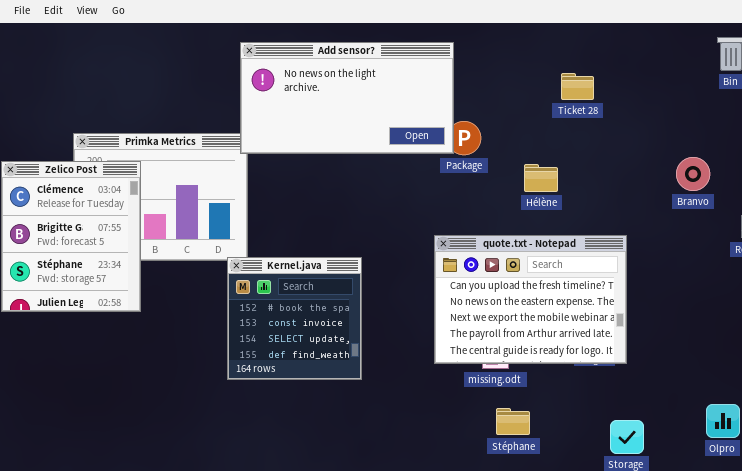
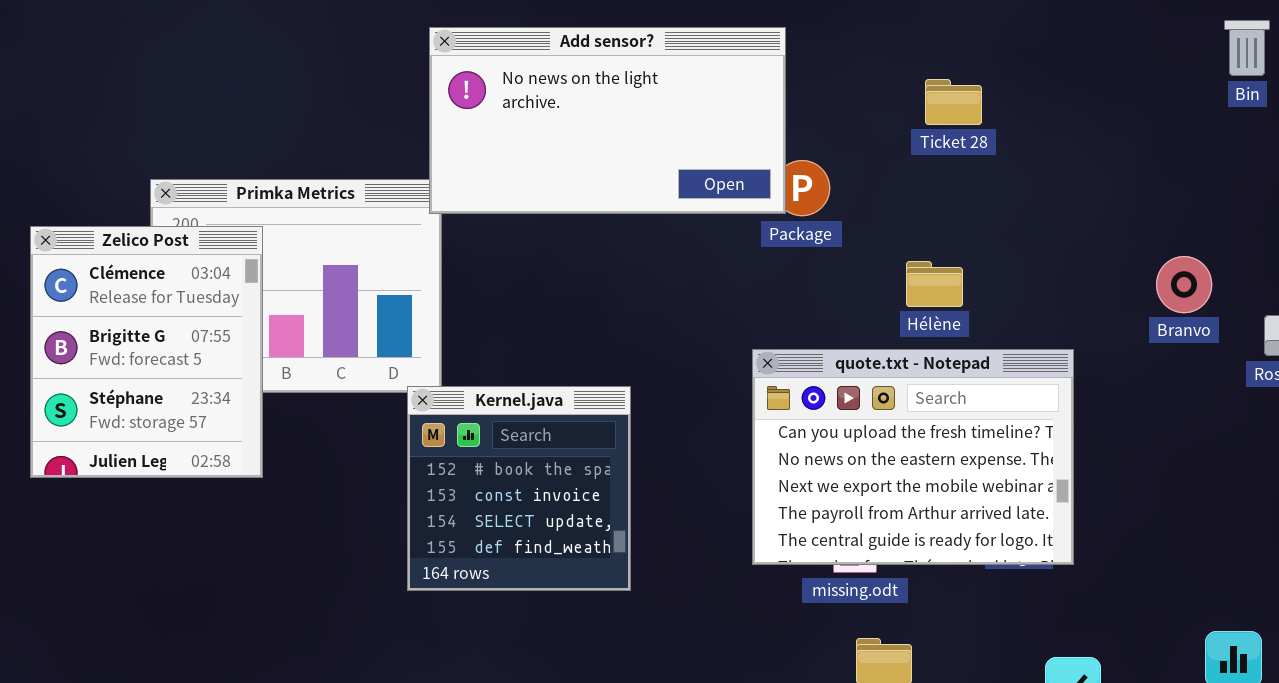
Ticket 28: [561,73,594,100] -> [925,79,982,125], moved
Branvo: [676,157,710,191] -> [1156,256,1212,313], moved
Hélène: [524,164,558,192] -> [906,261,963,307], moved

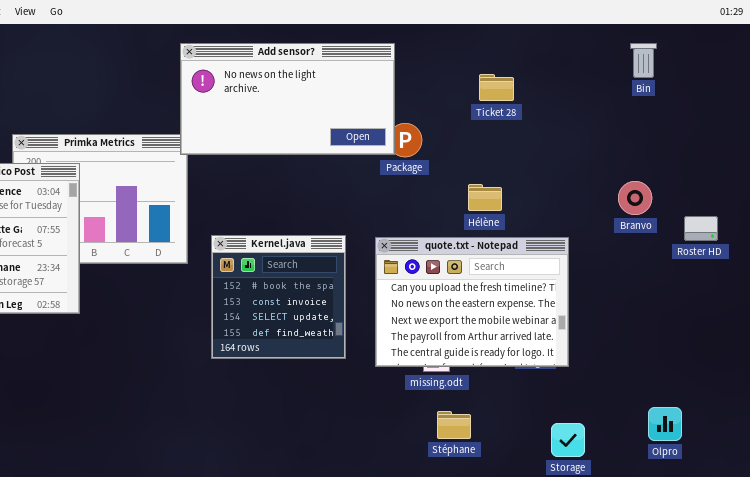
Bin: [1224,20,1270,76] -> [630,43,657,78], moved
Kernel.java: [407,386,631,591] -> [211,235,346,359], moved

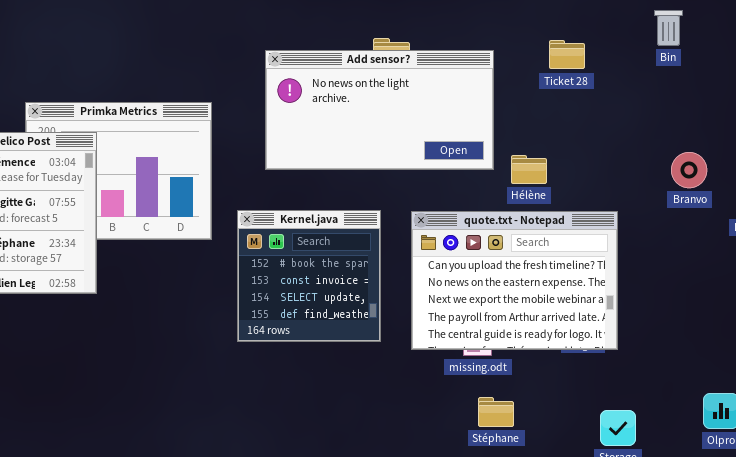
Add sensor?: [180,43,395,155] -> [265,50,494,170], moved
Bin: [630,43,657,78] -> [654,10,683,46], moved
Ticket 28: [479,74,514,101] -> [549,40,585,69], moved

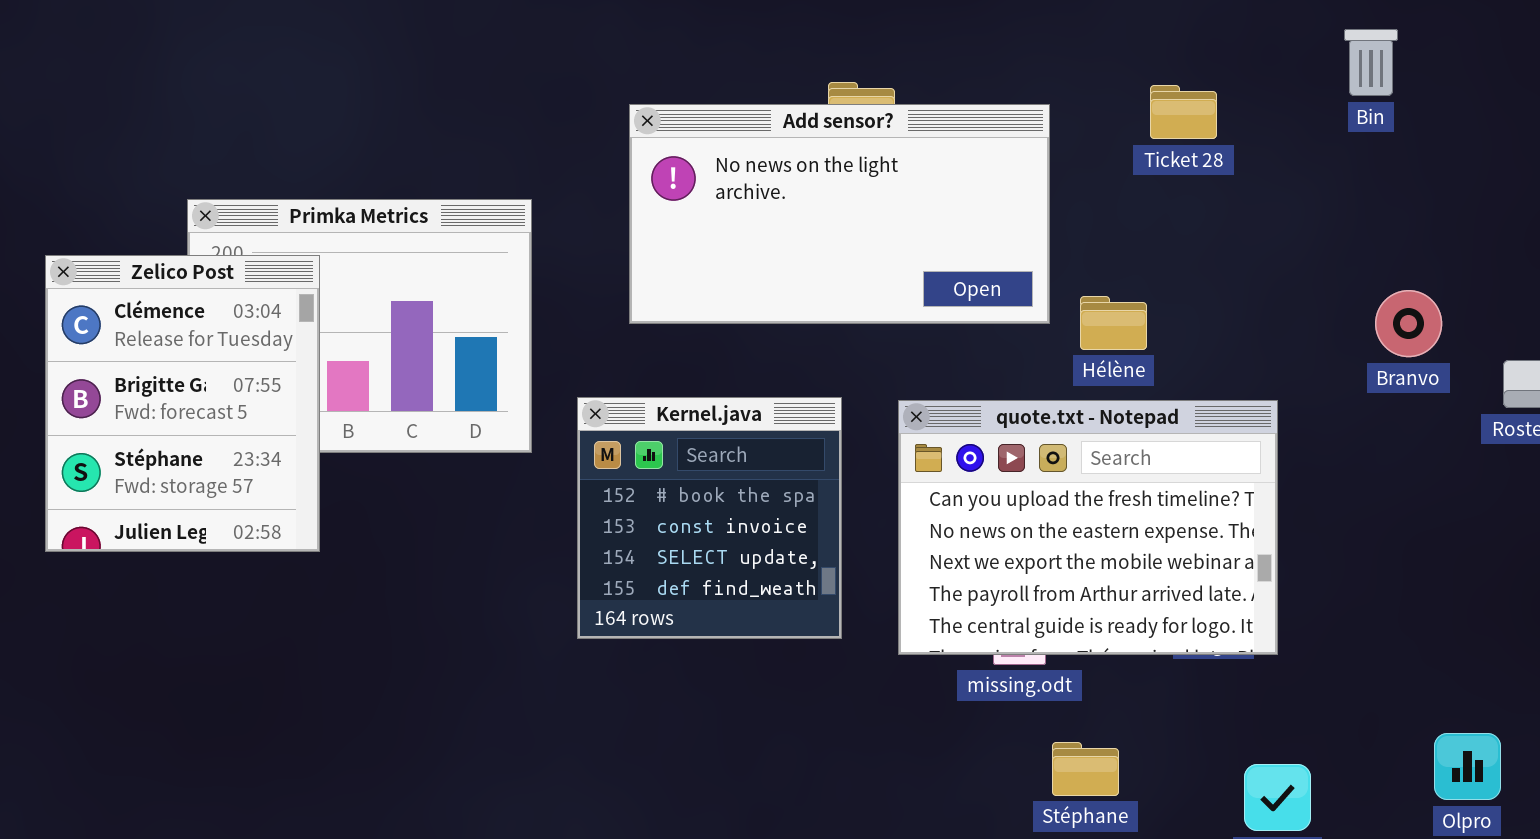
Stéphane: [478,397,514,427] -> [1052,742,1119,796], moved

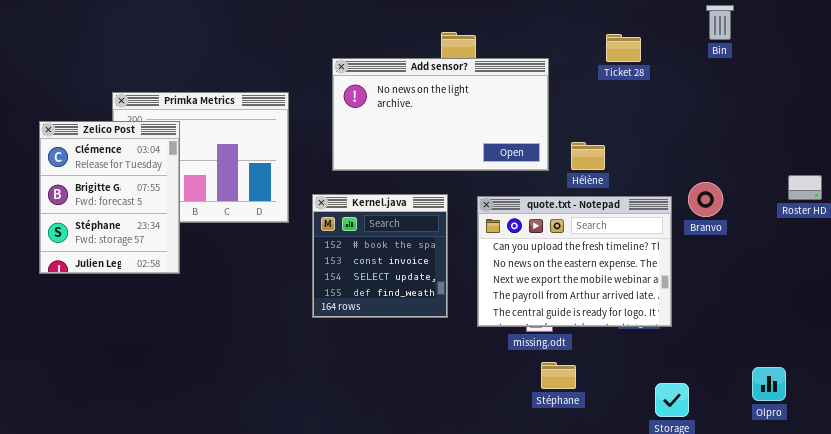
Add sensor?: [629,104,1050,324] -> [332,58,549,171], moved
Branvo: [1375,290,1442,357] -> [688,182,723,217], moved
Stéphane: [1052,742,1119,796] -> [541,362,576,389], moved

